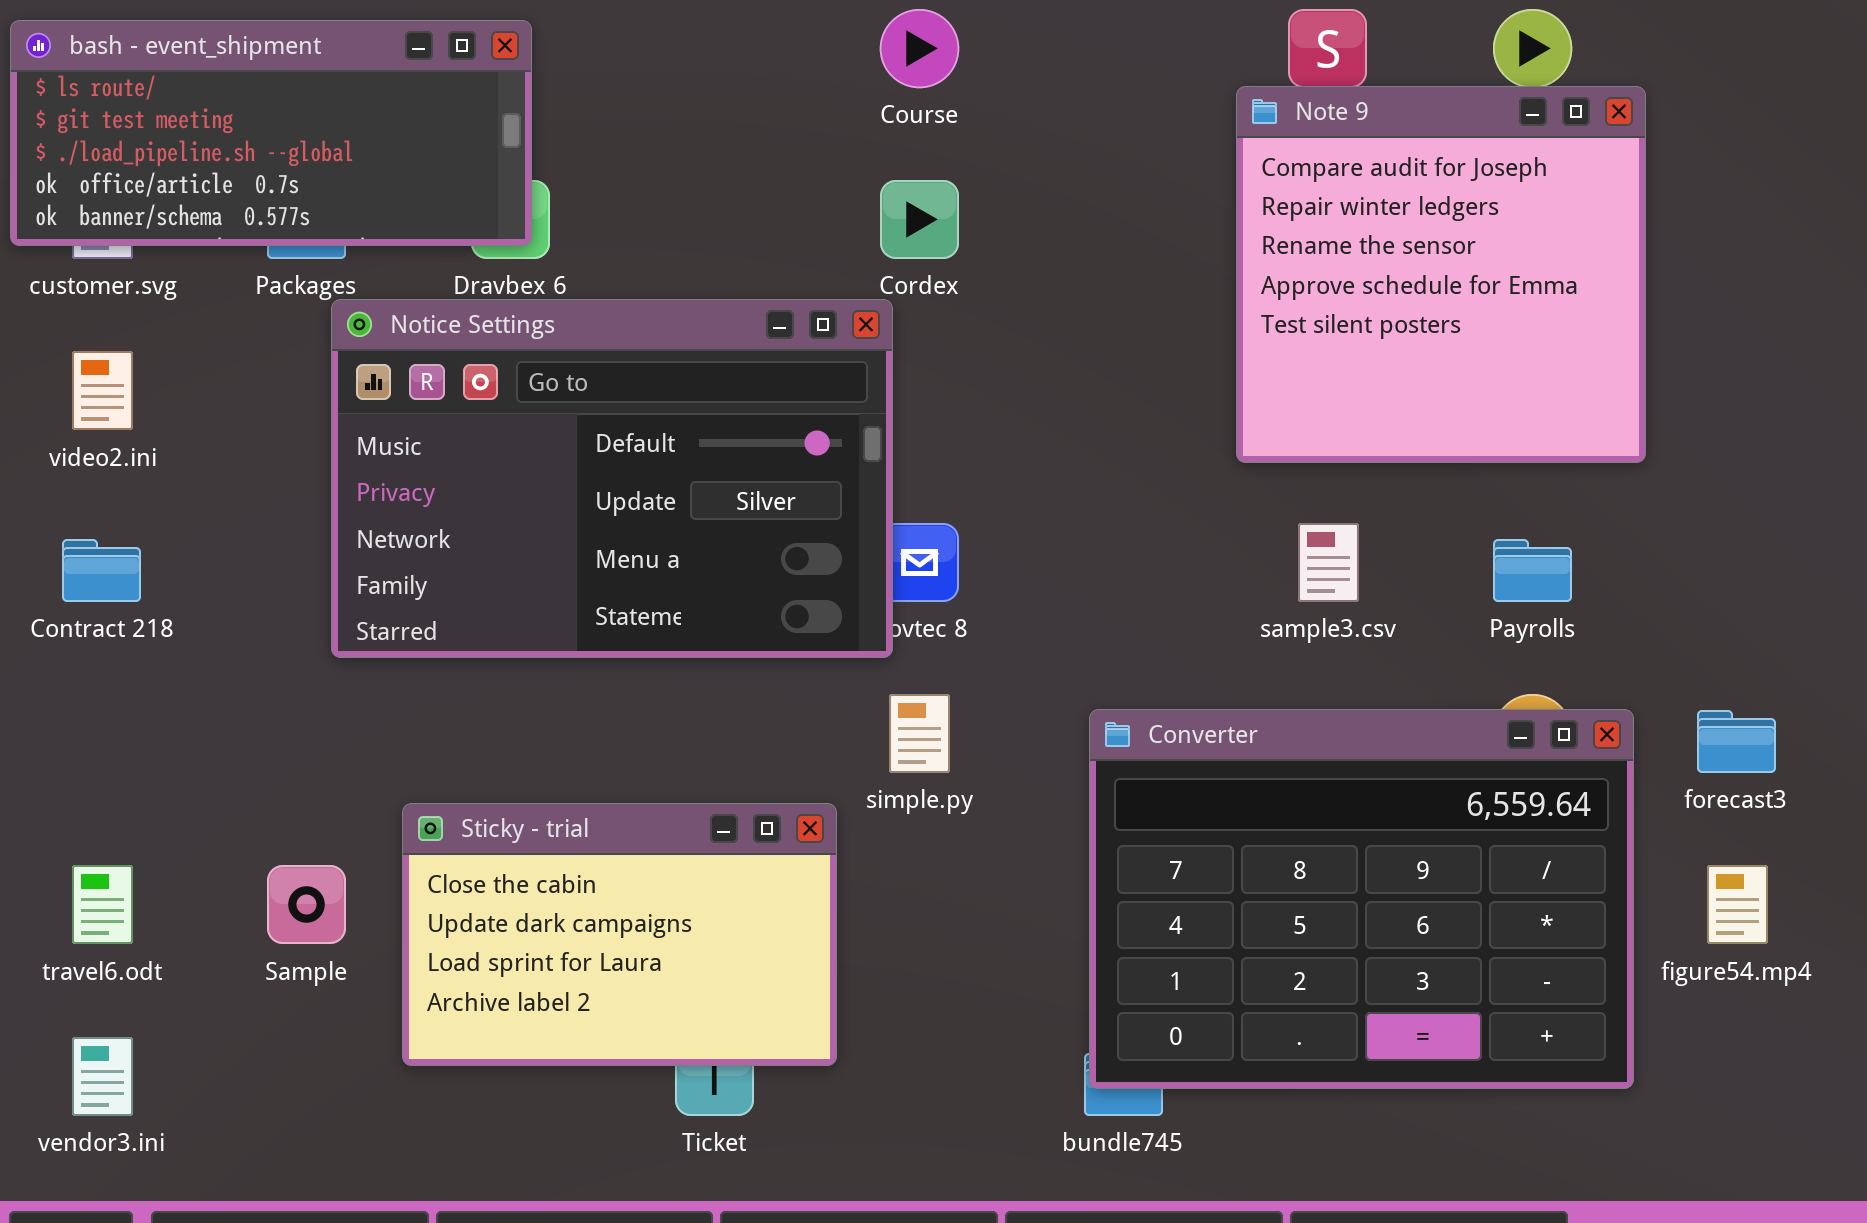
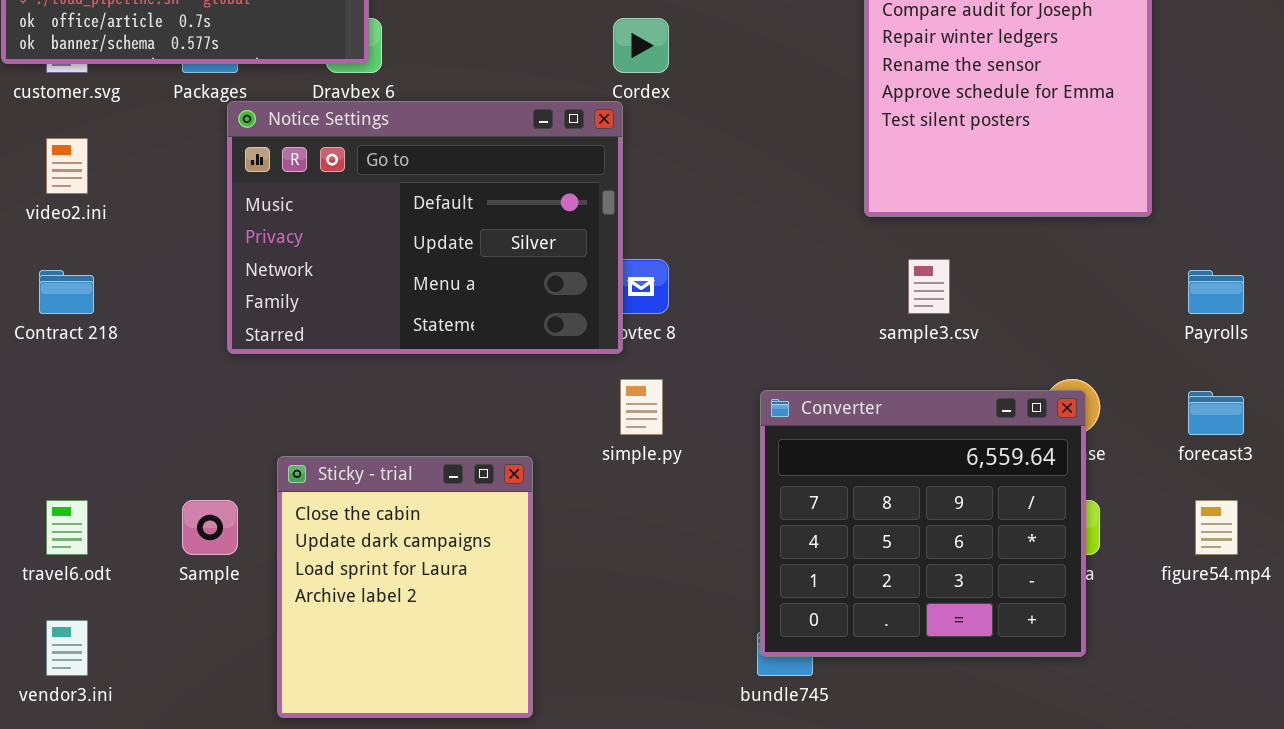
Payrolls: [1493,539,1572,602] -> [1188,270,1244,314], moved
Converter: [1089,709,1634,1089] -> [760,390,1086,657], resized
Sticky - trial: [402,803,837,1066] -> [277,456,533,718], resized

